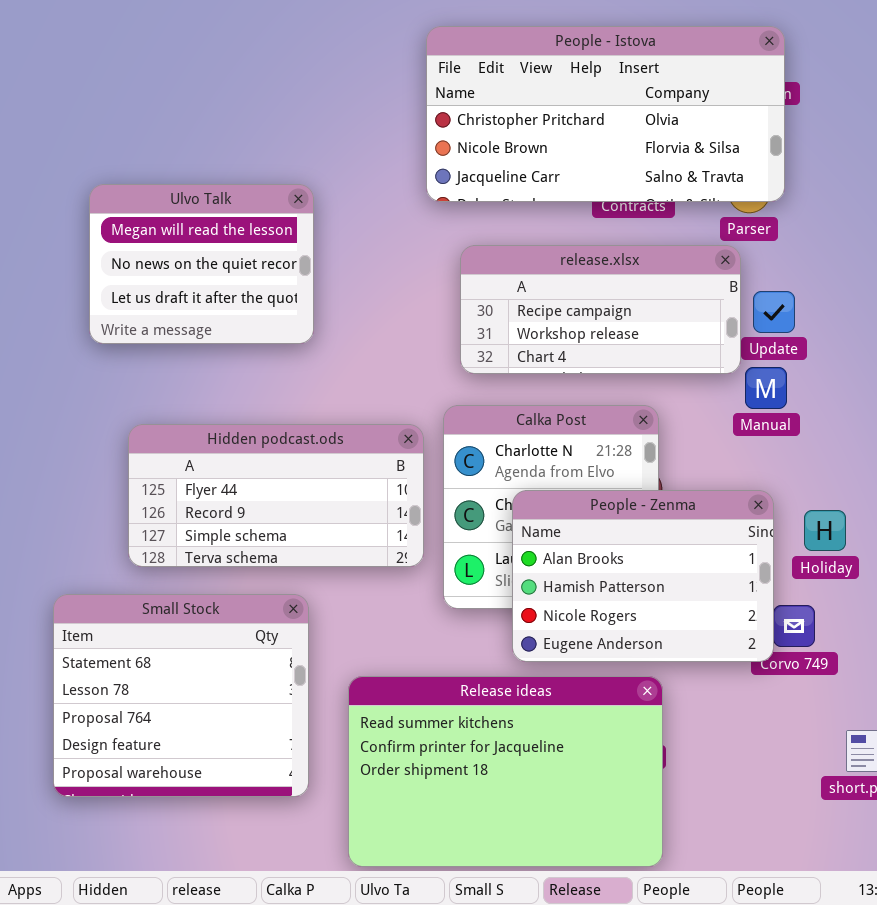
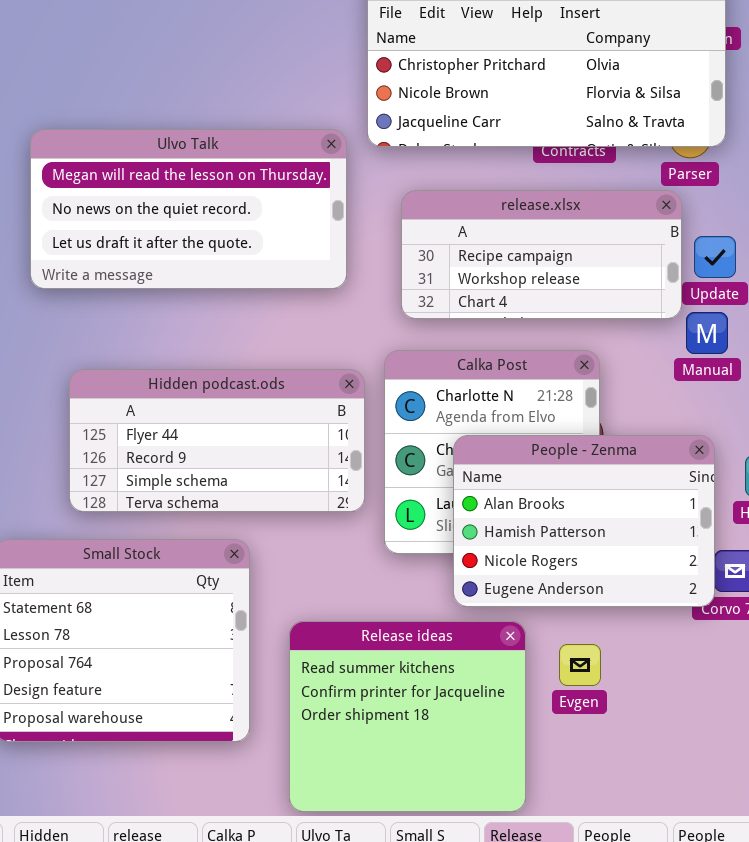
Ulvo Talk: [89,184,314,344] -> [30,129,347,289], resized
Release ideas: [348,676,663,867] -> [289,621,526,812], resized

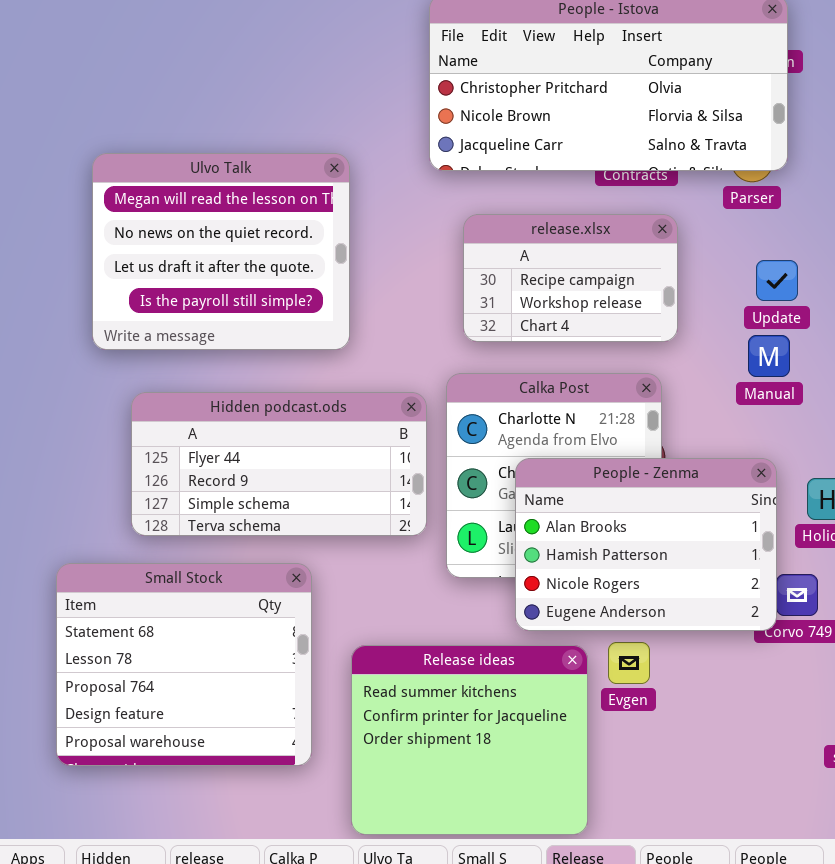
Ulvo Talk: [30,129,347,289] -> [92,153,350,350], resized
release.xlsx: [401,190,682,319] -> [463,214,678,342], resized
Evgen: [559,644,601,686] -> [608,642,650,684], moved

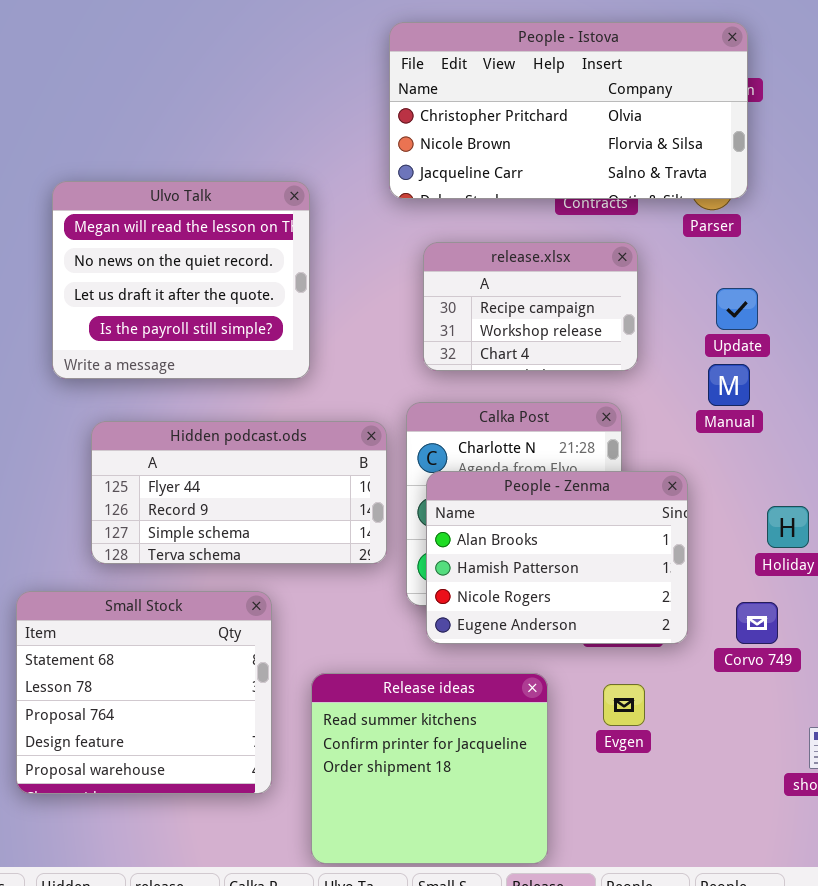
People - Zenma: [515,458,777,631] -> [426,471,688,644], moved
Evgen: [608,642,650,684] -> [603,684,645,726], moved

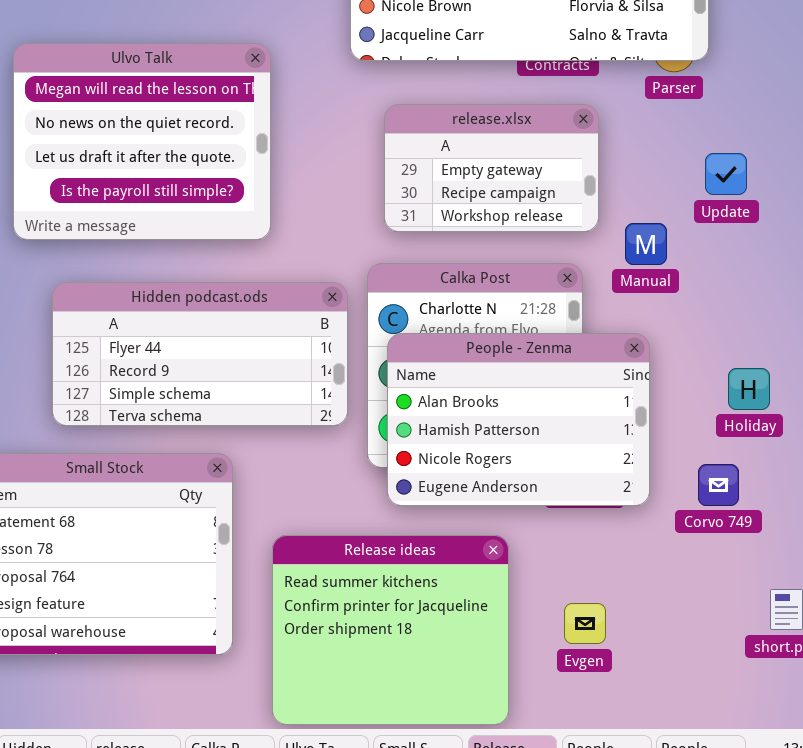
release.xlsx: [423,242,638,371] -> [384,104,599,232], scrolled up 1 row
Update: [716,288,758,330] -> [705,153,747,195], moved
Manual: [708,364,750,406] -> [625,223,667,265], moved
Evgen: [603,684,645,726] -> [564,603,606,644], moved

